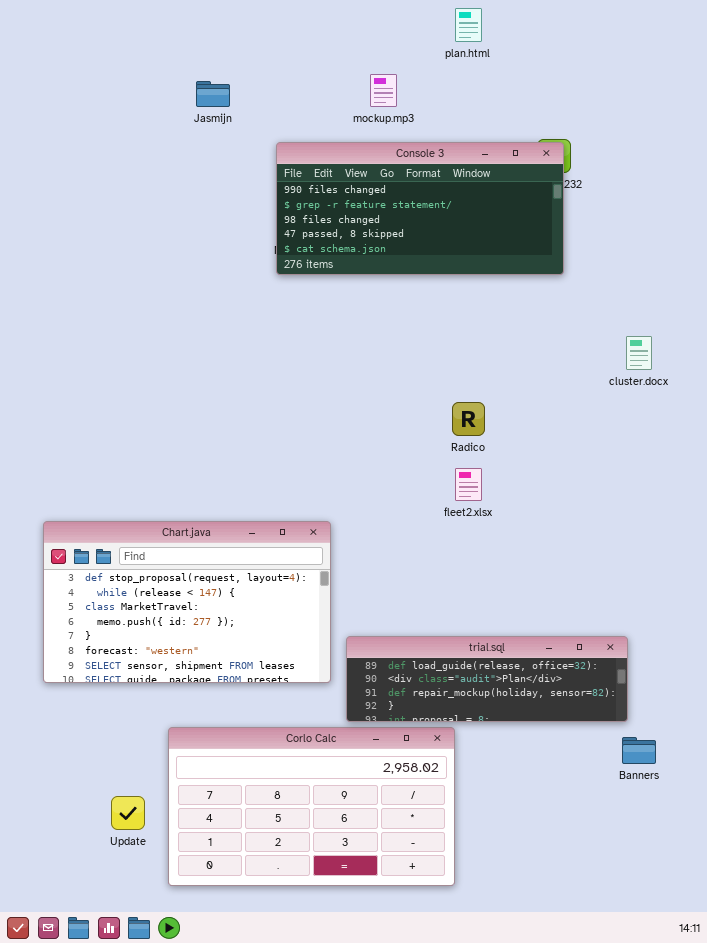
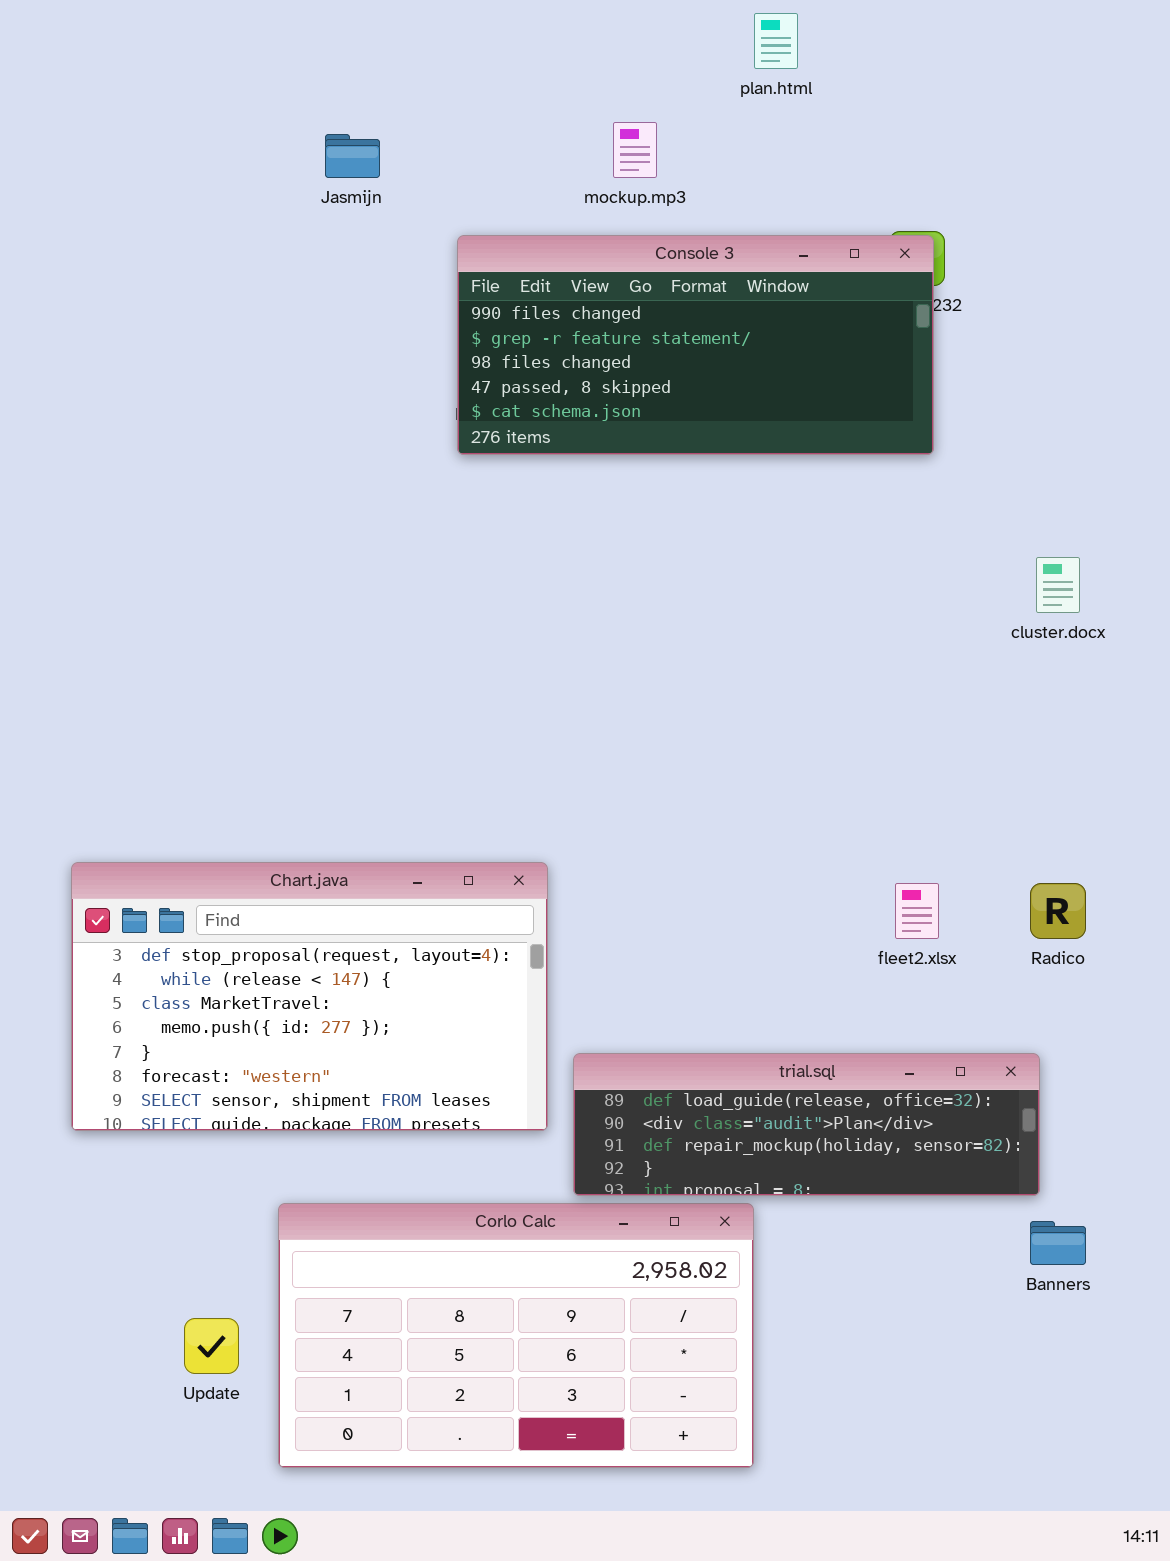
Radico: [452,402,485,436] -> [1030,883,1086,939], moved
fleet2.xlsx: [455,468,482,501] -> [895,883,939,939], moved

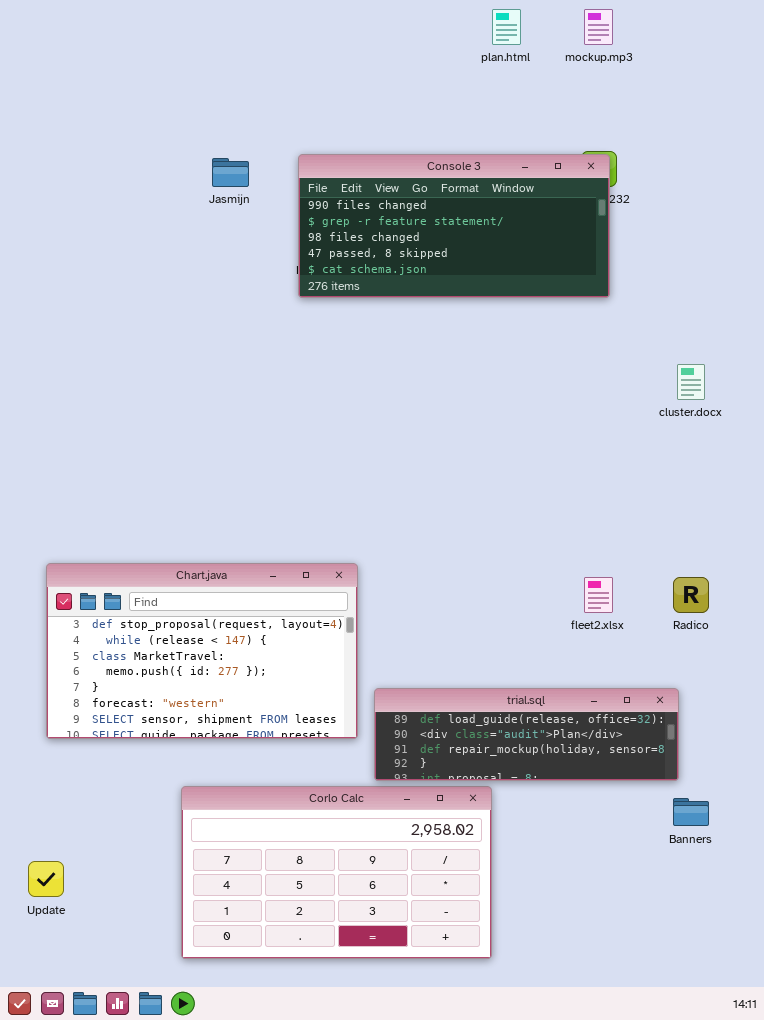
mockup.mp3: [613,122,657,178] -> [584,9,613,45], moved
Jasmijn: [325,134,380,178] -> [212,158,249,187], moved
Update: [184,1318,239,1374] -> [28,861,64,897], moved

